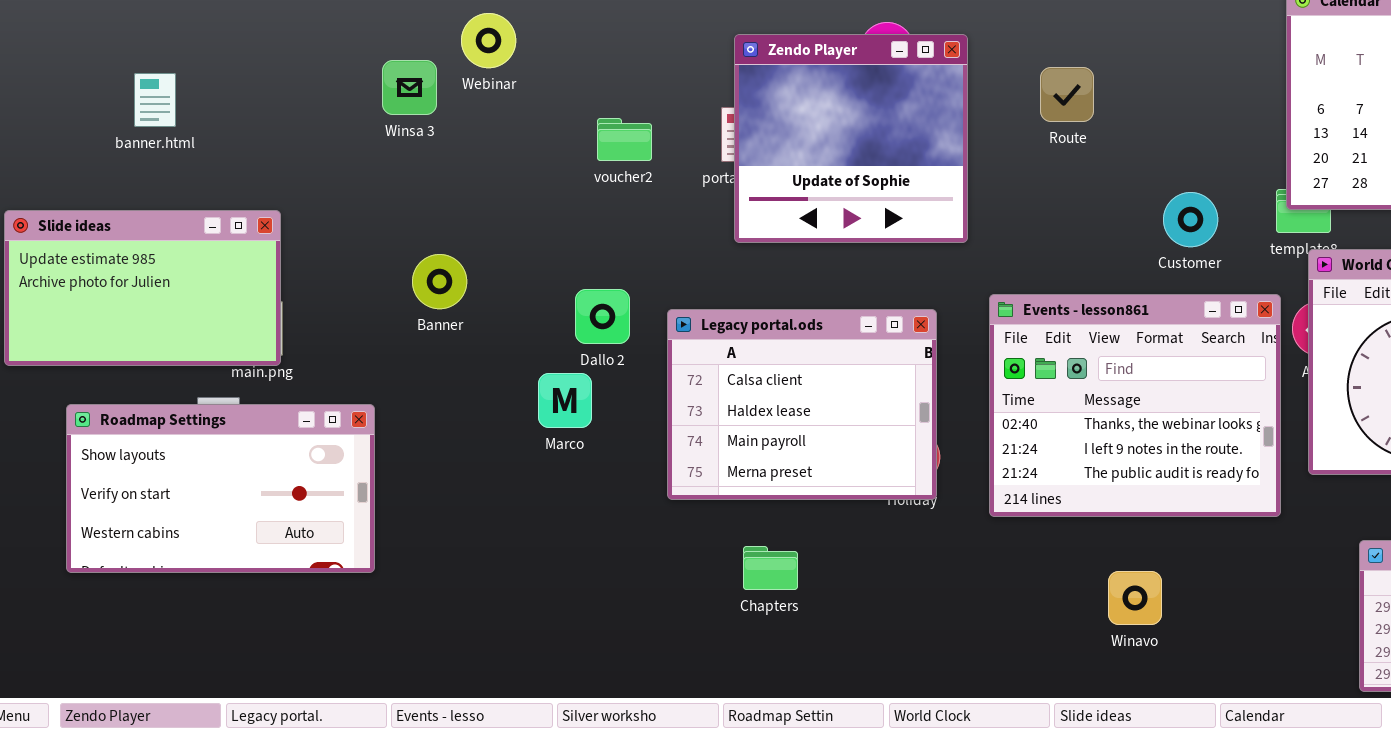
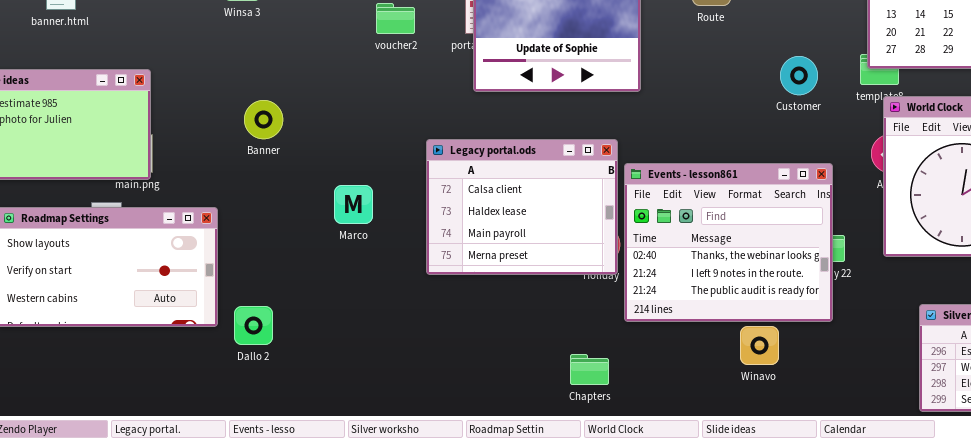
Dallo 2: [575,289,630,344] -> [234,306,273,345], moved
Events - lesson861: [989,294,1281,517] -> [624,163,833,322], moved
Chapters: [743,546,798,590] -> [570,354,609,385], moved

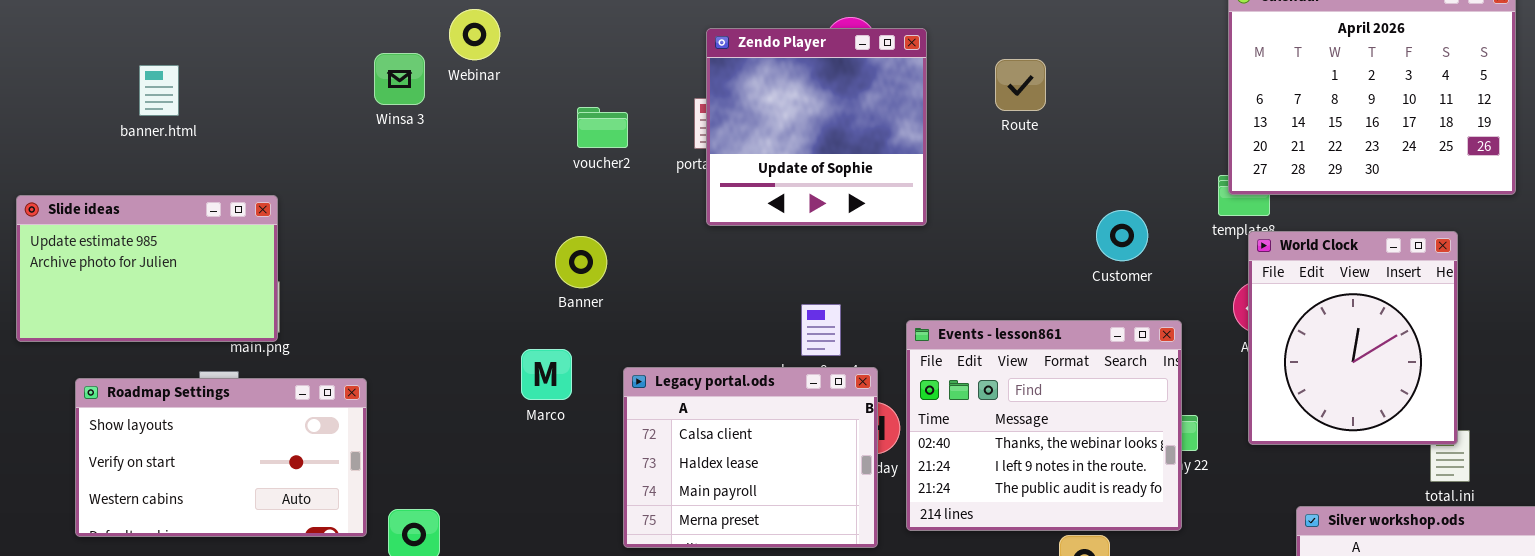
Customer: [780,56,818,95] -> [1096,210,1148,261], moved
Banner: [244,100,283,139] -> [555,236,607,288], moved
Legacy portal.ods: [426,139,618,275] -> [623,367,878,548], moved

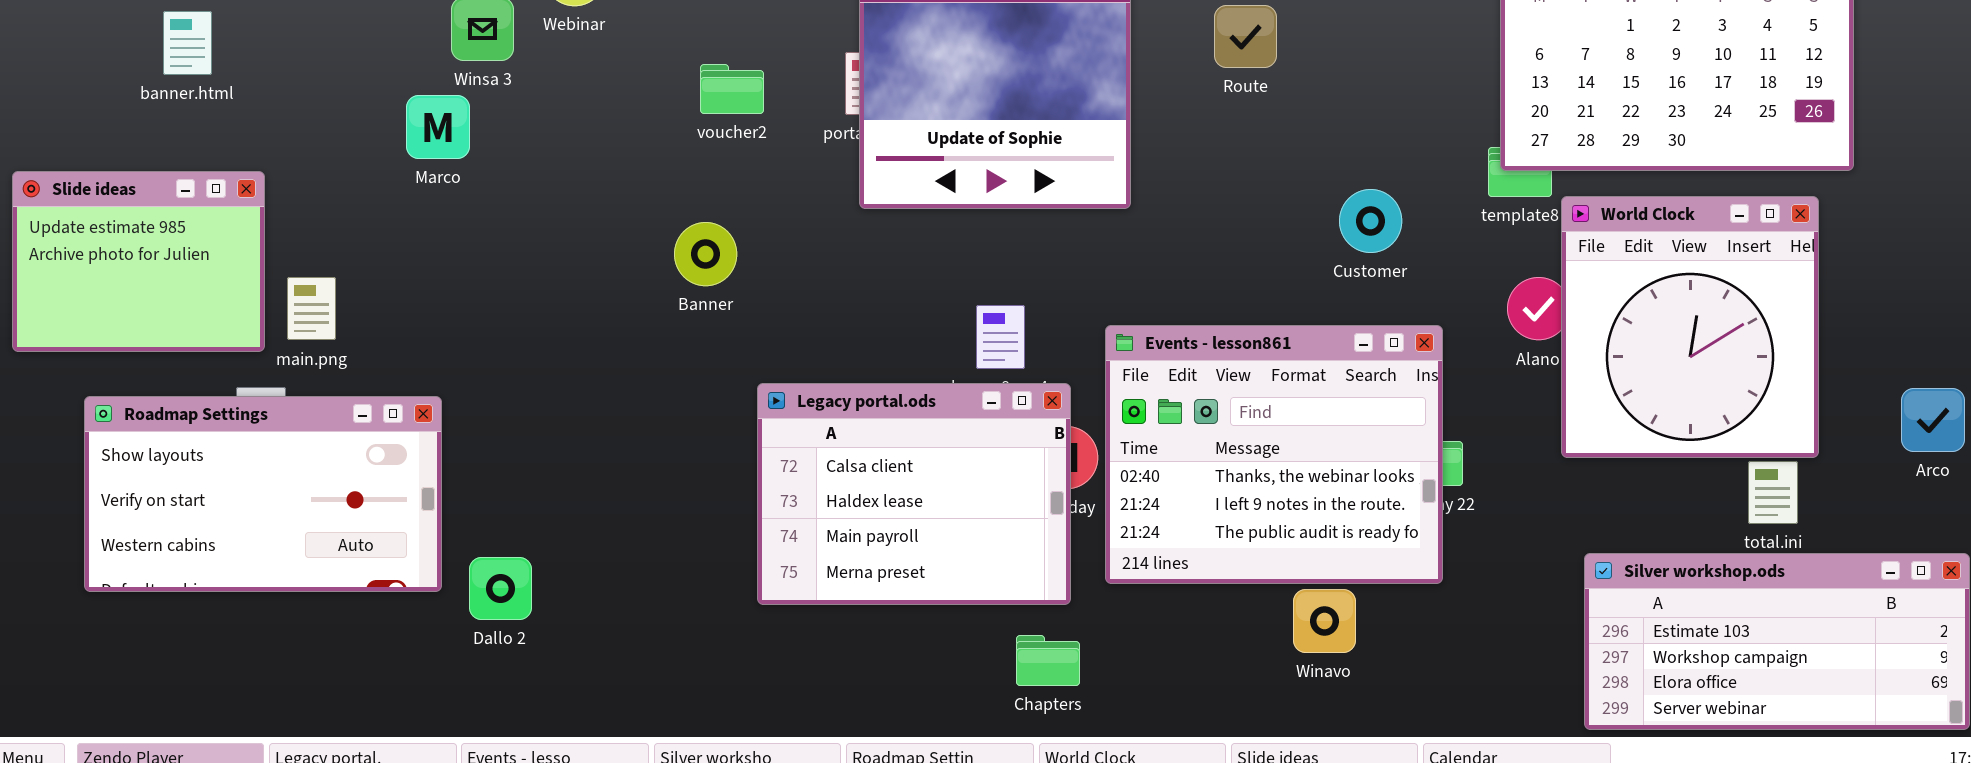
Slide ideas: [16,195,278,342] -> [12,171,265,352], resized
World Clock: [1248,231,1458,445] -> [1561,196,1819,458], moved
Marco: [521,349,572,400] -> [406,95,470,159], moved

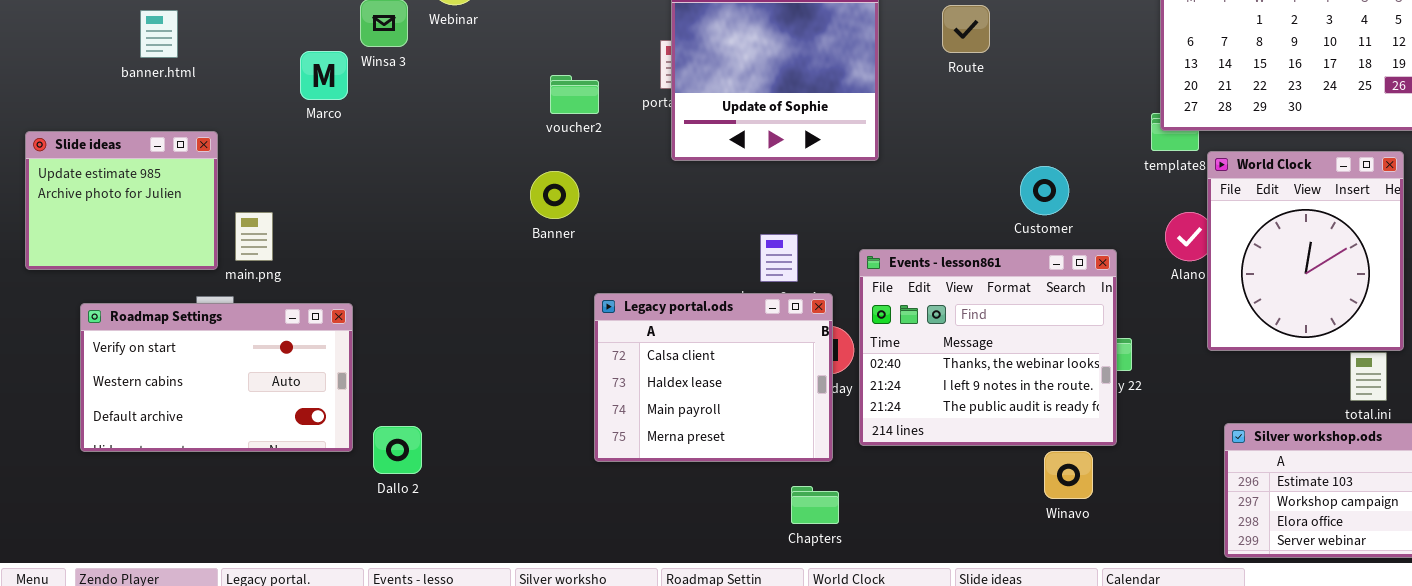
voucher2: [700,64,764,114] -> [550,75,599,114], moved
Marco: [406,95,470,159] -> [300,51,348,100], moved
Customer: [1339,189,1402,253] -> [1020,166,1069,215], moved
Roadmap Settings: [84,396,442,592] -> [80,303,353,452], scrolled down 1 row
Winavo: [1293,589,1356,653] -> [1044,451,1093,499], moved

